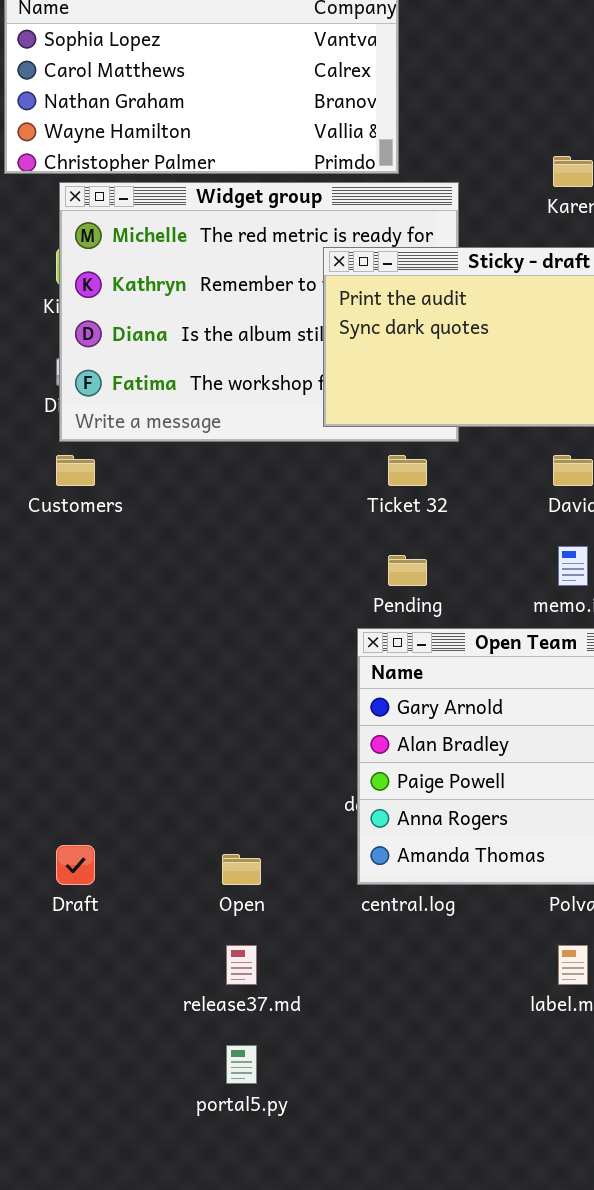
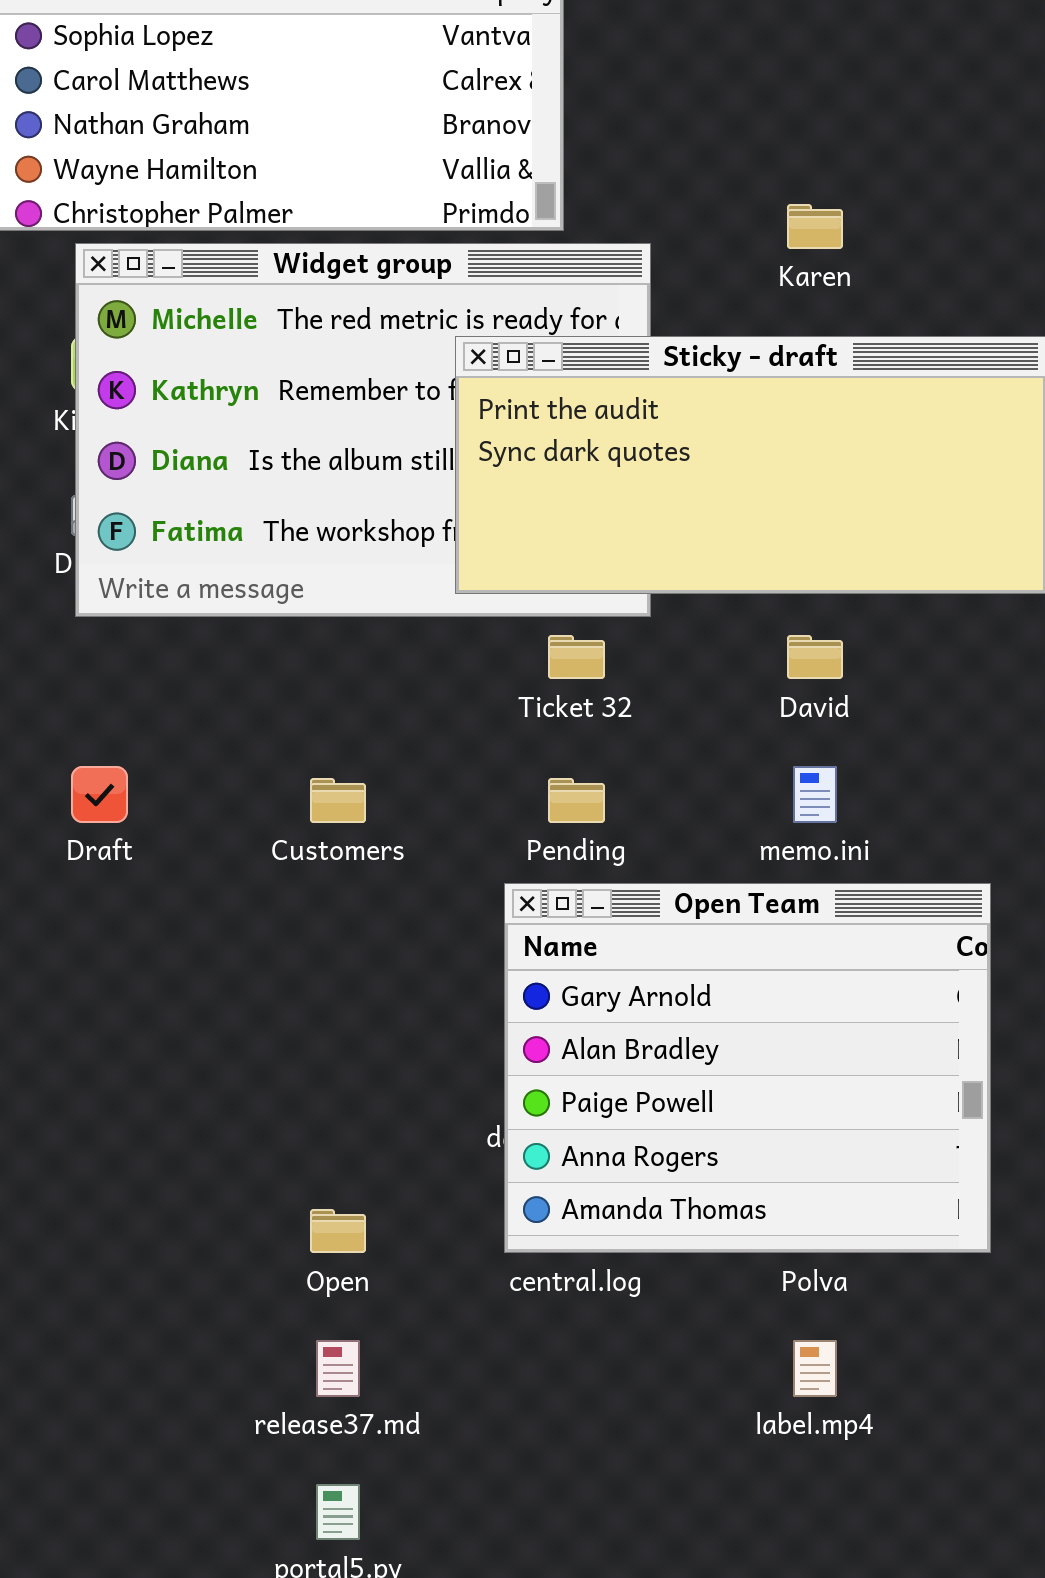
Customers: [56,455,95,486] -> [310,778,366,823], moved
Draft: [56,845,95,885] -> [71,766,128,823], moved

